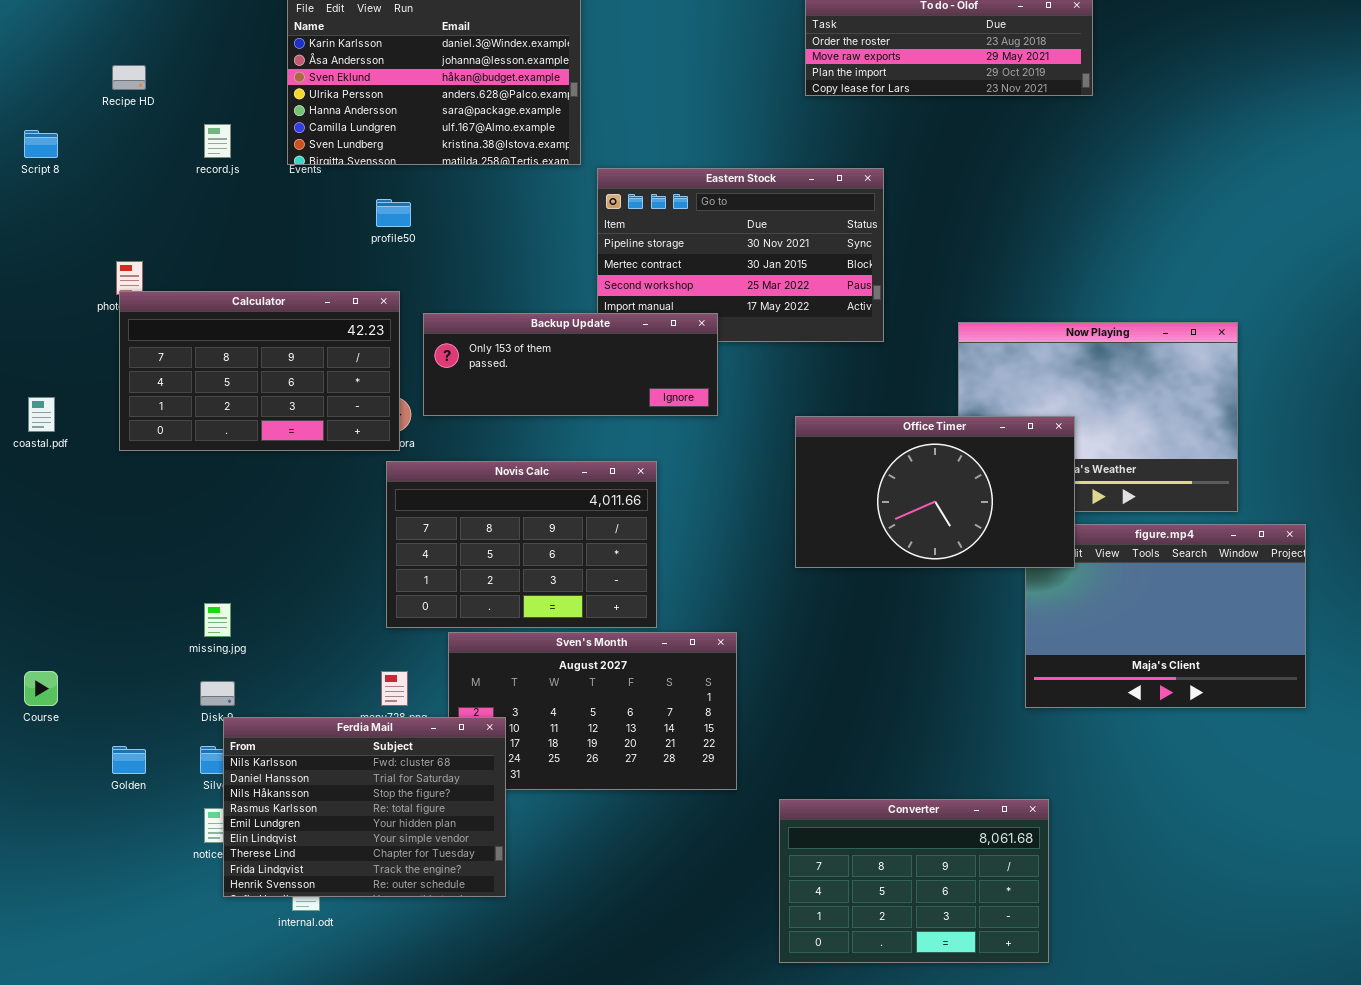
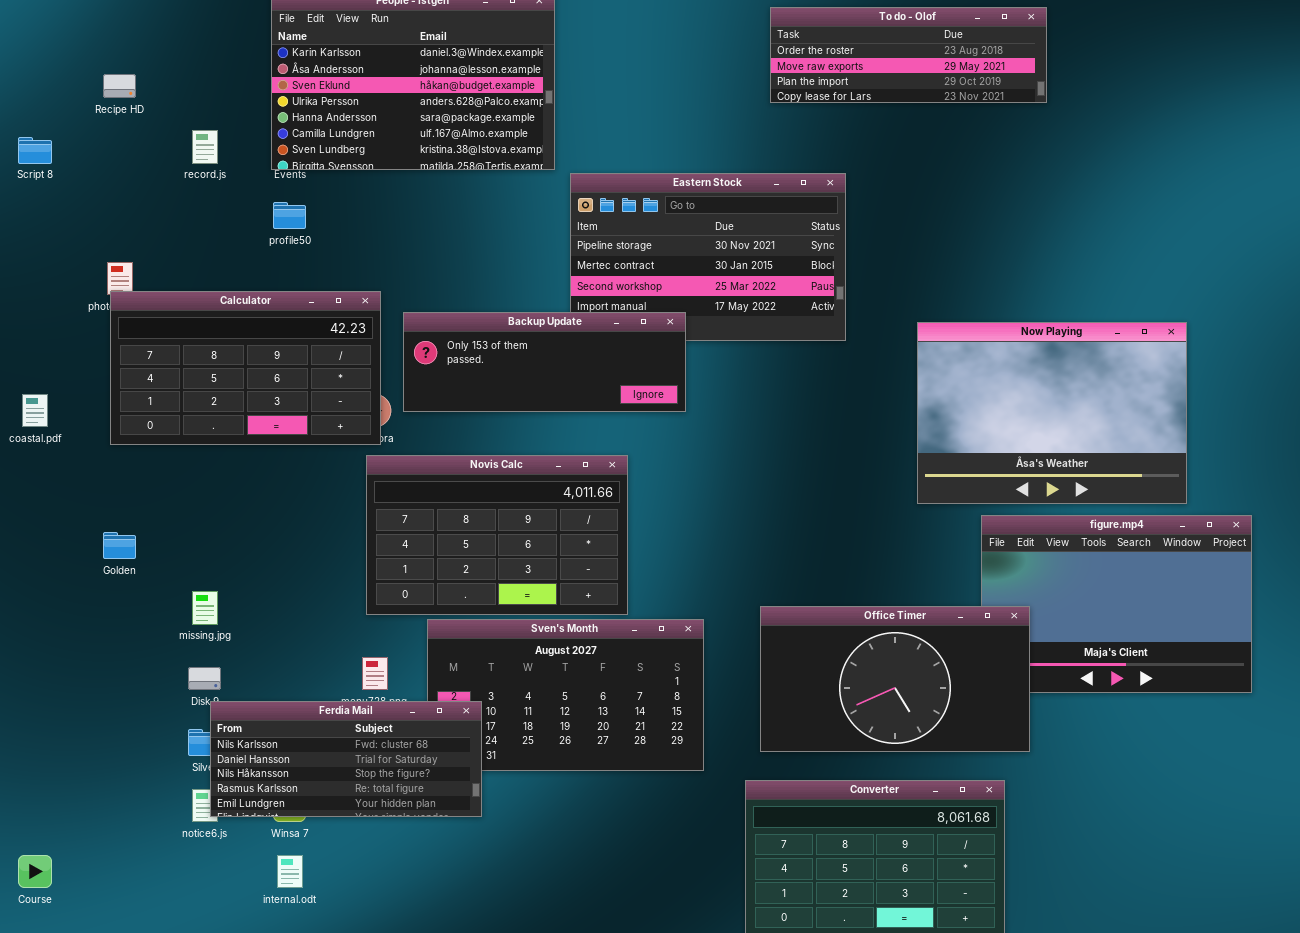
profile50: [376,199,411,227] -> [273,202,306,229], moved
Office Timer: [795,416,1075,568] -> [760,606,1030,752], moved
Course: [24,671,58,706] -> [18,855,52,888], moved
Ferdia Mail: [223,717,506,897] -> [210,701,482,817], resized
Golden: [112,746,146,774] -> [103,532,136,559], moved

